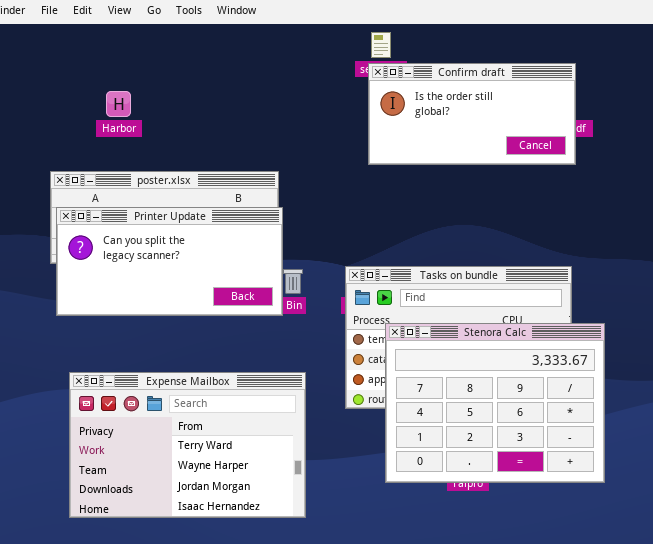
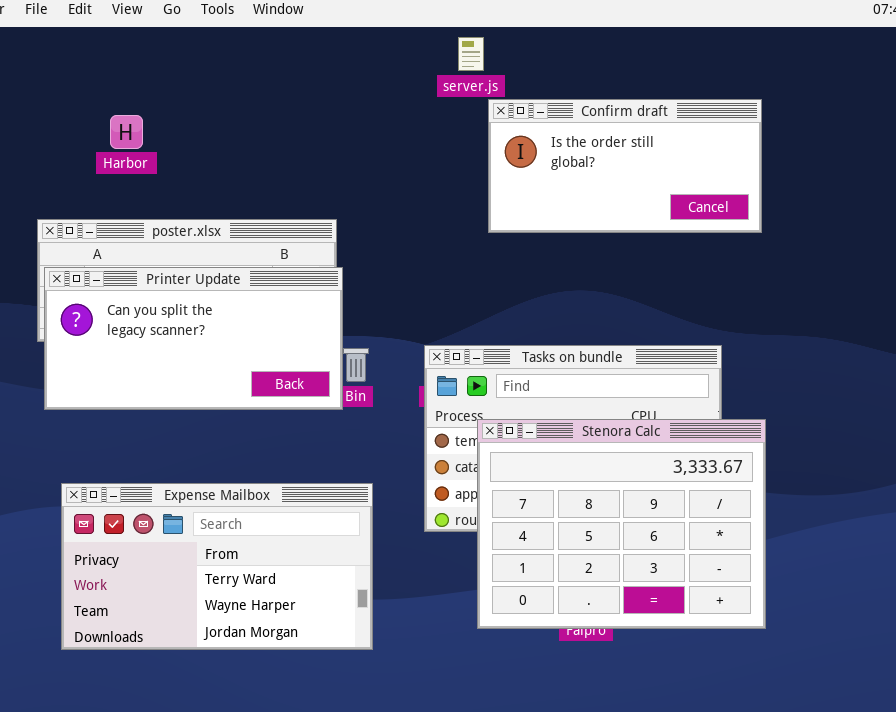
Confirm draft: [368,63,576,165] -> [488,99,762,233], moved
Expense Mailbox: [69,372,306,518] -> [61,483,373,650], resized

